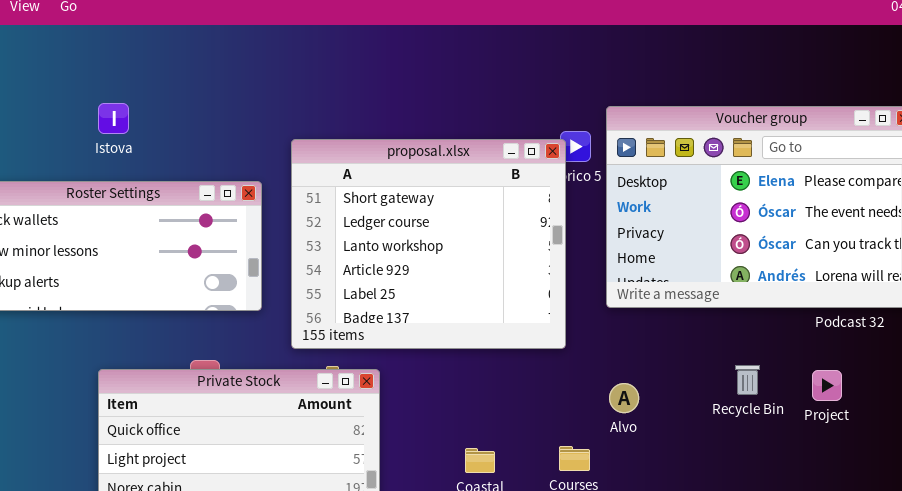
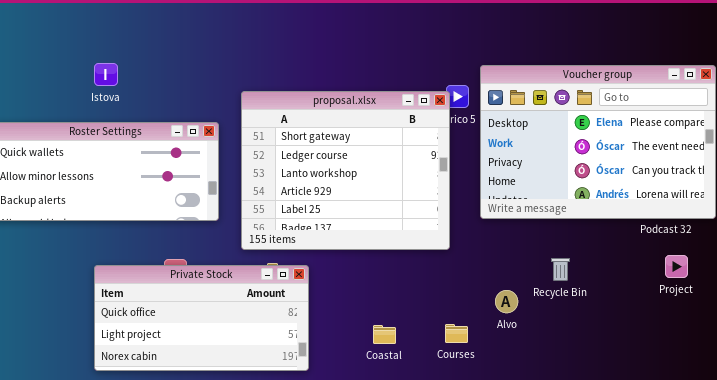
Recycle Bin: [735,365,760,395] -> [551,258,570,281], moved
Project: [812,370,842,401] -> [665,255,688,278], moved
Alvo: [609,383,639,413] -> [495,290,518,313], moved

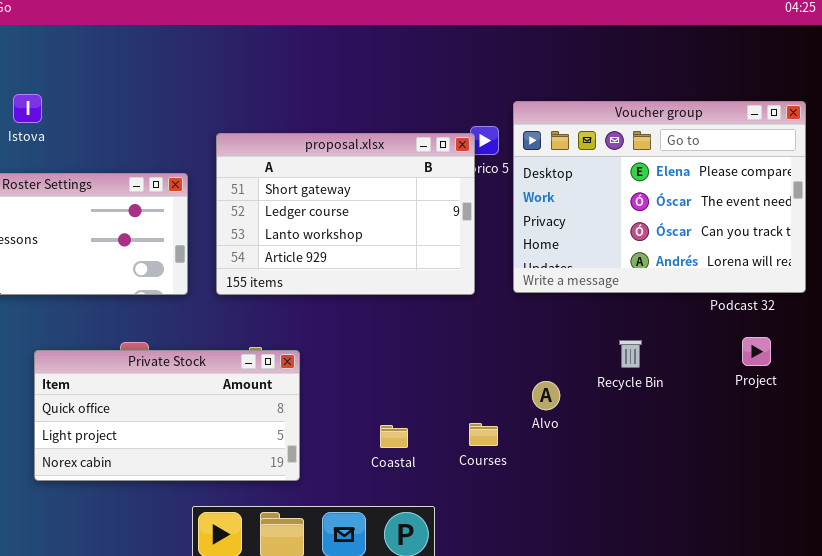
Istova: [94,63,118,86] -> [13,94,42,123], moved
proposal.xlsx: [241,91,450,250] -> [216,133,475,295], resized
Recycle Bin: [551,258,570,281] -> [619,340,642,368], moved

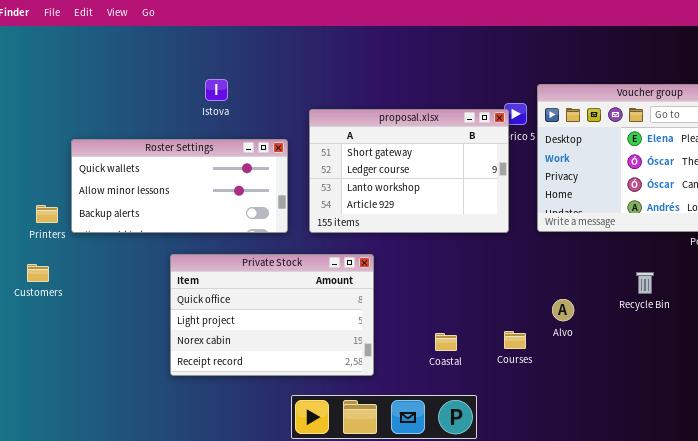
Istova: [13,94,42,123] -> [205,79,228,101], moved
Recycle Bin: [619,340,642,368] -> [636,272,654,294], moved
Private Stock: [34,350,300,481] -> [170,254,374,376], resized

